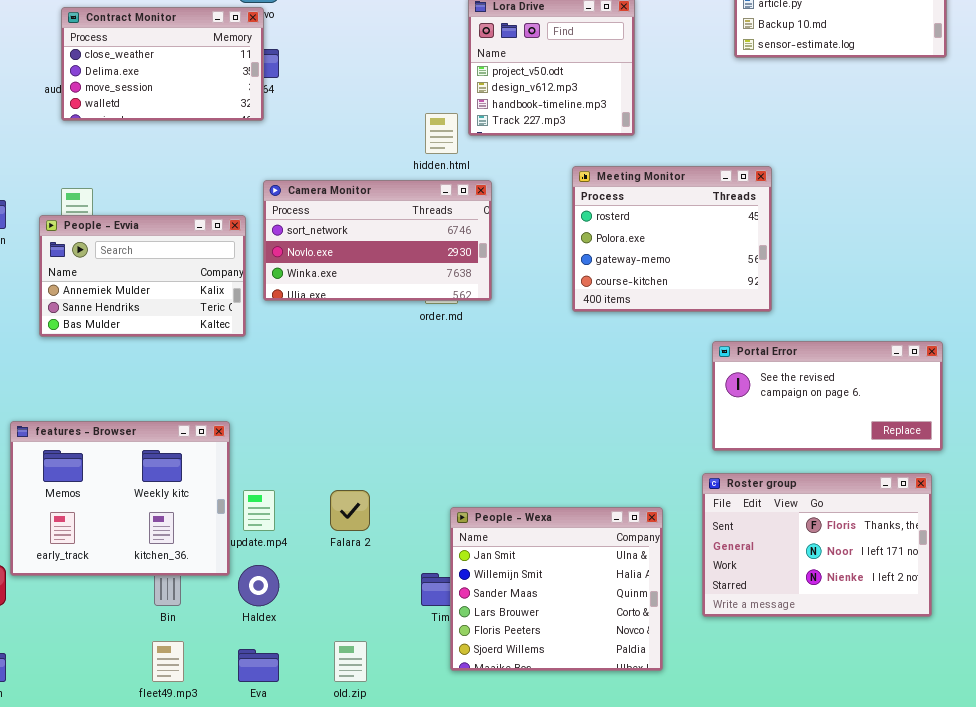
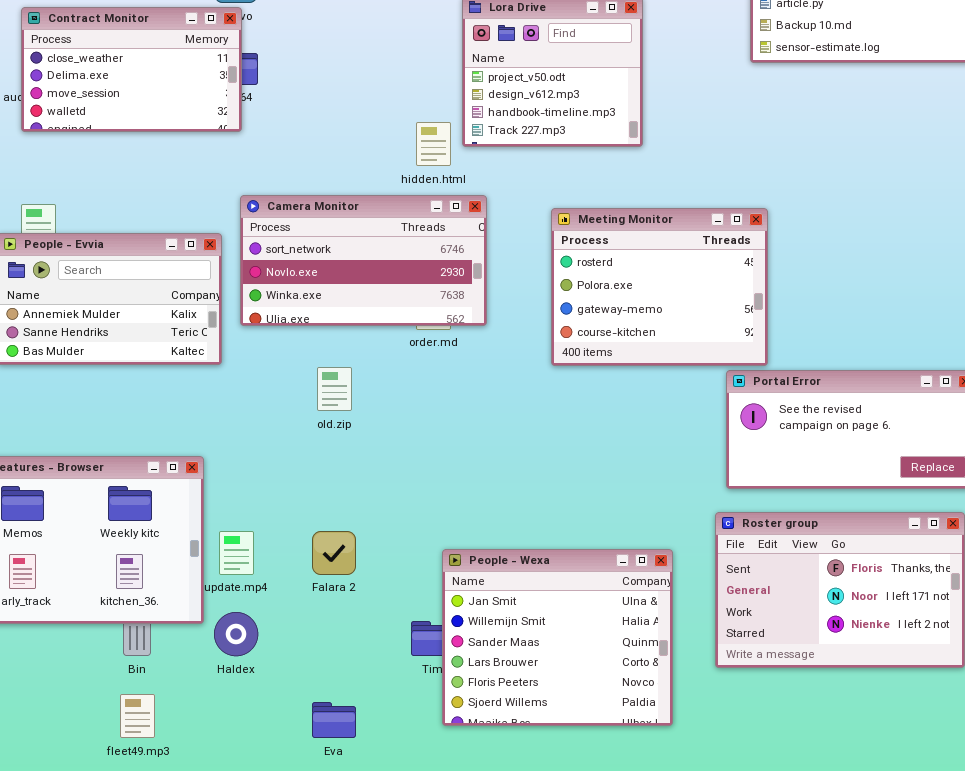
Meeting Monitor: [572,166,772,312] -> [551,208,768,366], moved
old.zip: [334,641,367,682] -> [317,367,352,411], moved
Eva: [238,649,279,682] -> [312,702,356,738], moved

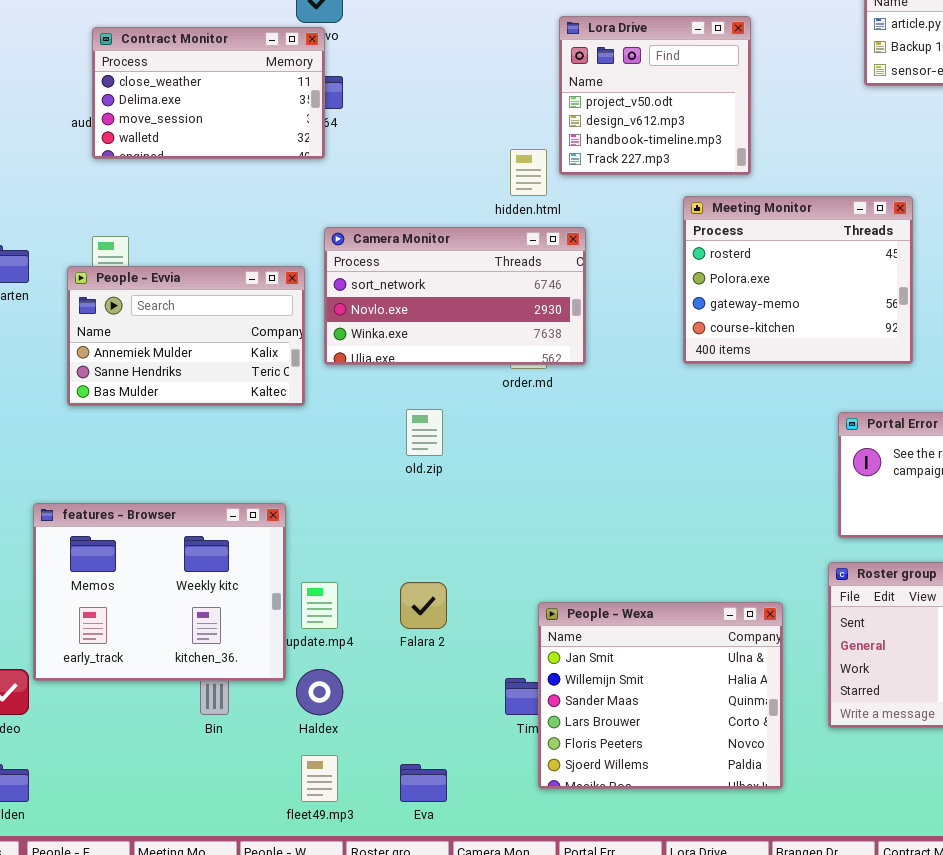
Meeting Monitor: [551,208,768,366] -> [683,196,913,364], moved
fleet49.mp3: [120,694,155,738] -> [301,755,338,802], moved

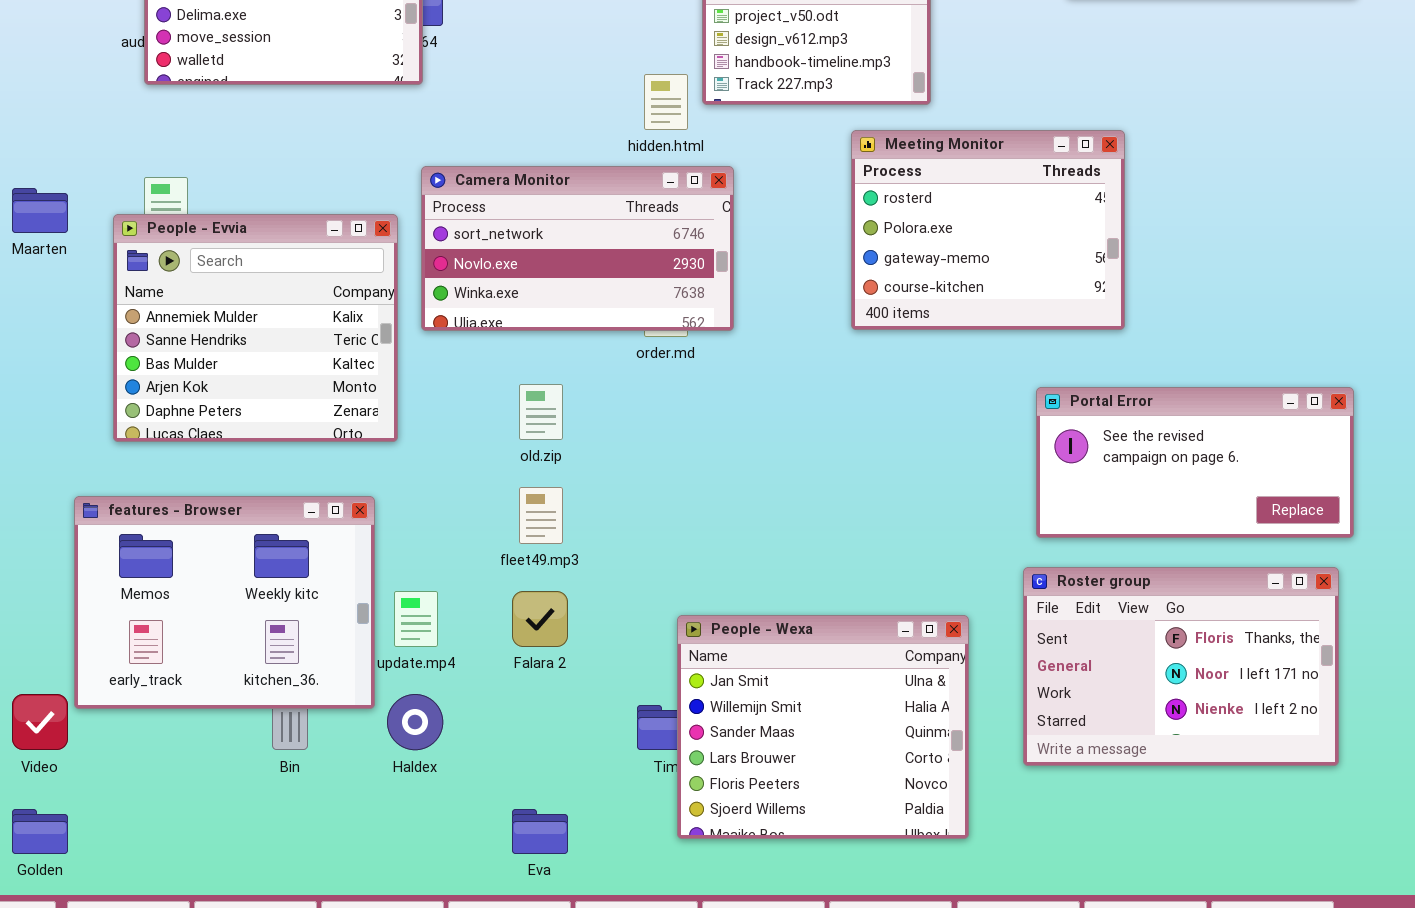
People - Evvia: [67,266,305,406] -> [113,214,398,442], resized
fleet49.mp3: [301,755,338,802] -> [519,487,563,544], moved

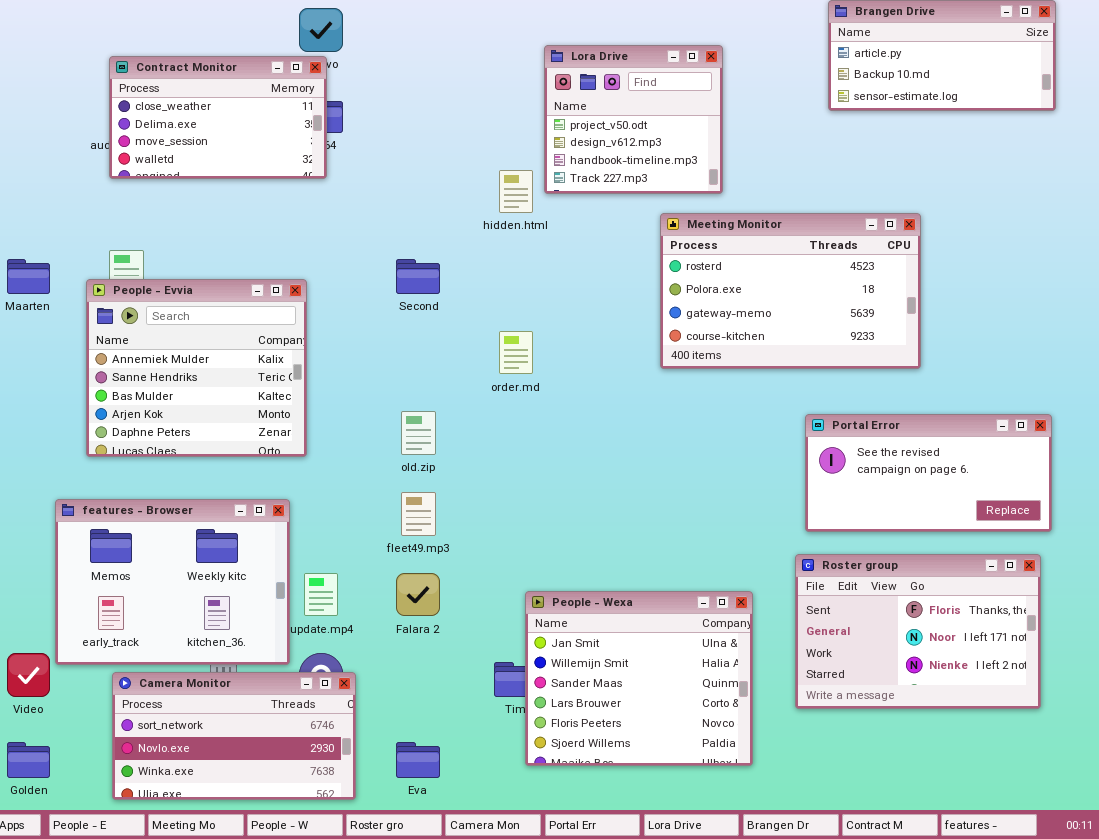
Meeting Monitor: [851,130,1125,330] -> [660,213,921,369], resized
Camera Monitor: [421,166,734,331] -> [112,672,356,800], moved

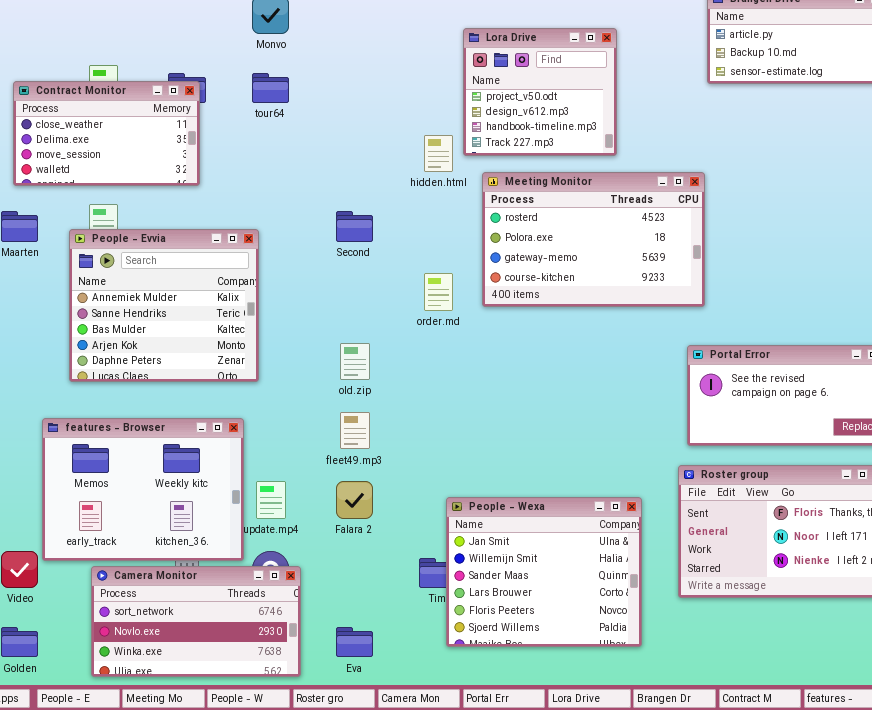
Contract Monitor: [109,56,327,179] -> [13,81,200,186], moved
Meeting Monitor: [660,213,921,369] -> [482,172,705,307], moved

